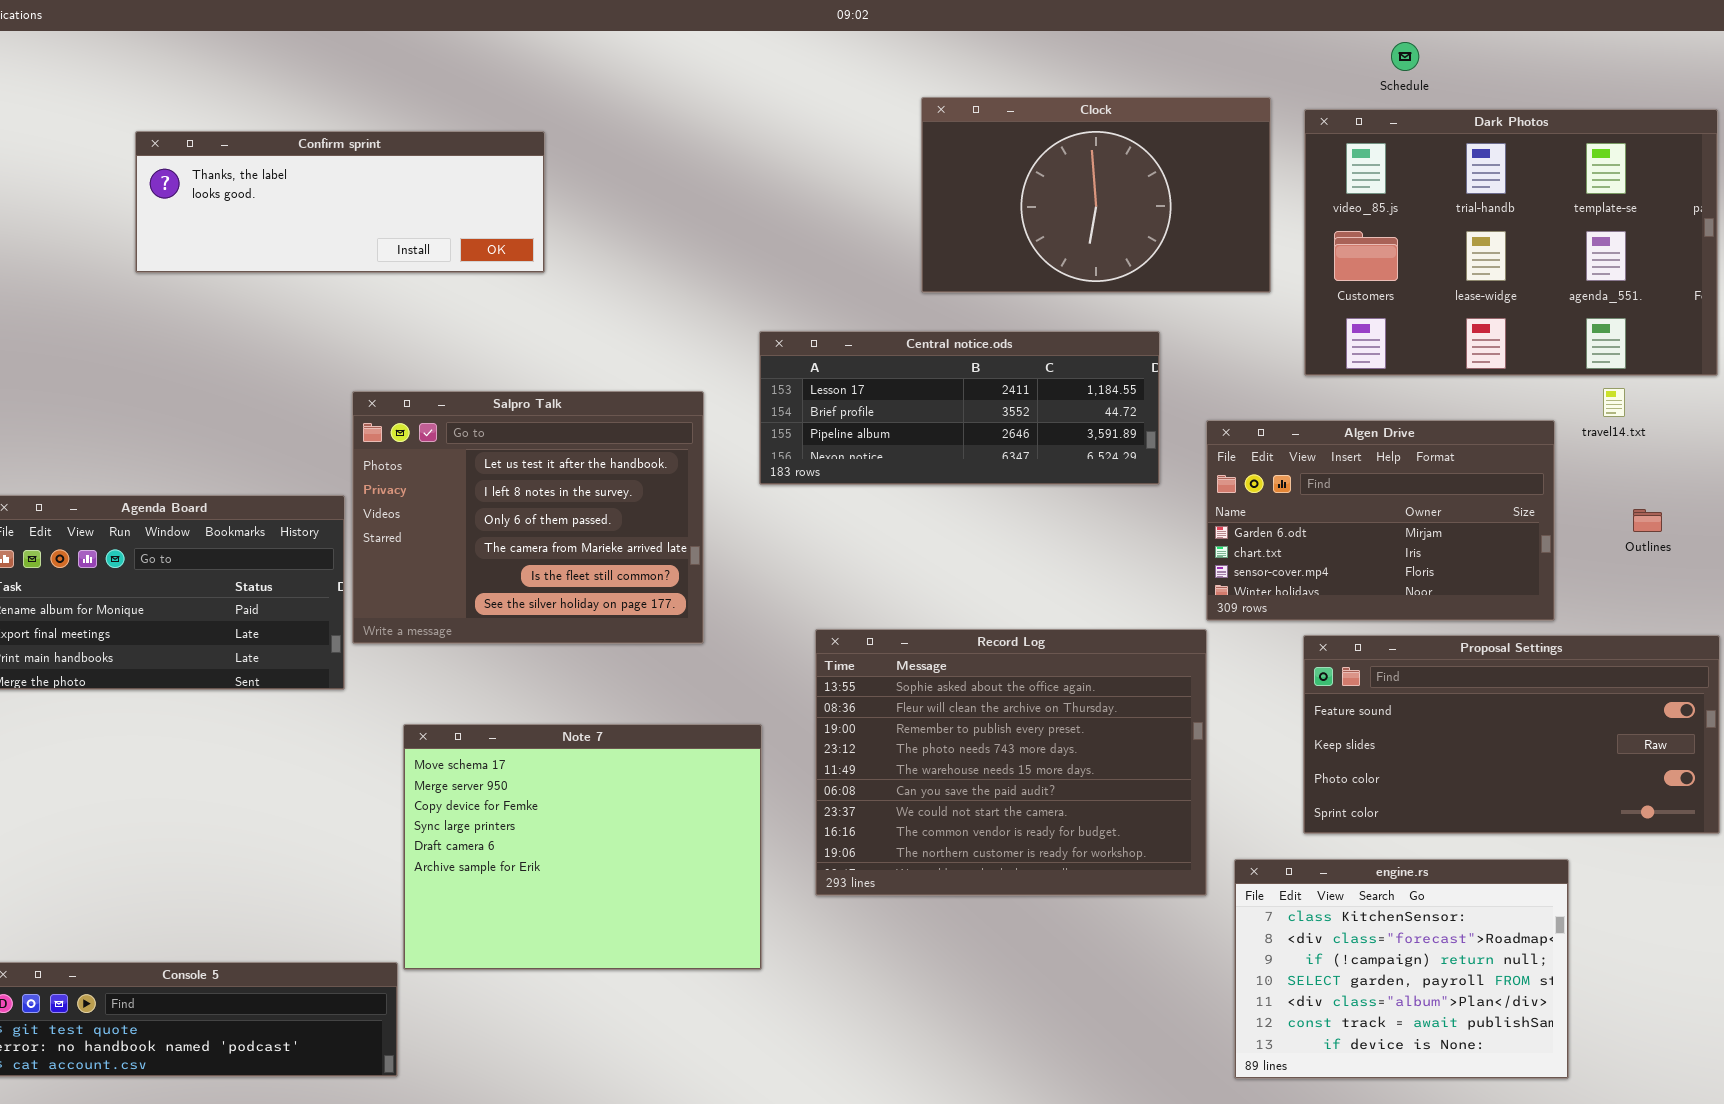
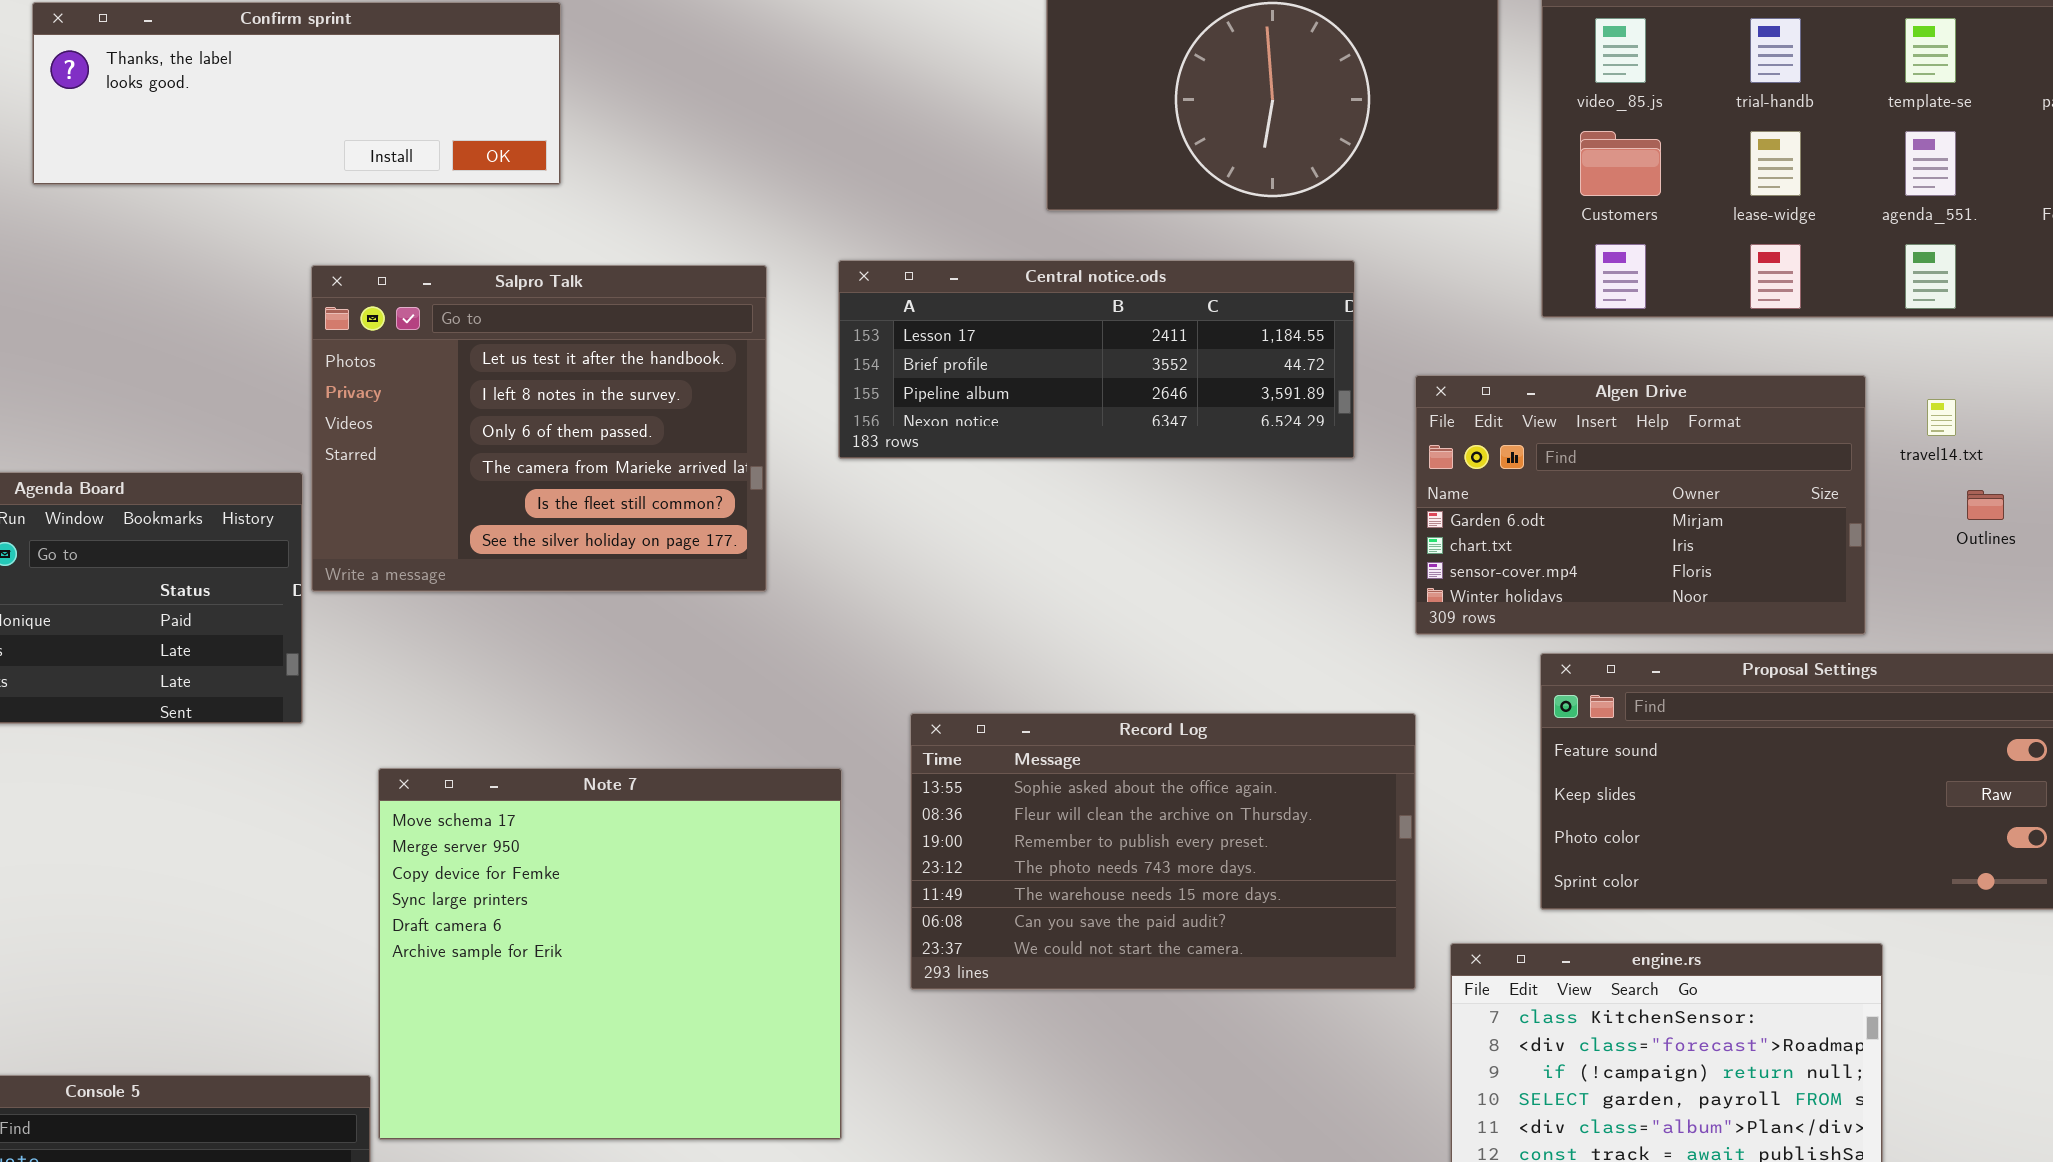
travel14.txt: [1603,388,1625,417] -> [1927,399,1956,436], moved
Salpro Talk: [352,391,704,644] -> [311,265,767,592], moved
Record Log: [815,629,1207,896] -> [910,713,1416,990], resized
Note 7: [403,724,762,970] -> [378,768,842,1140], resized

